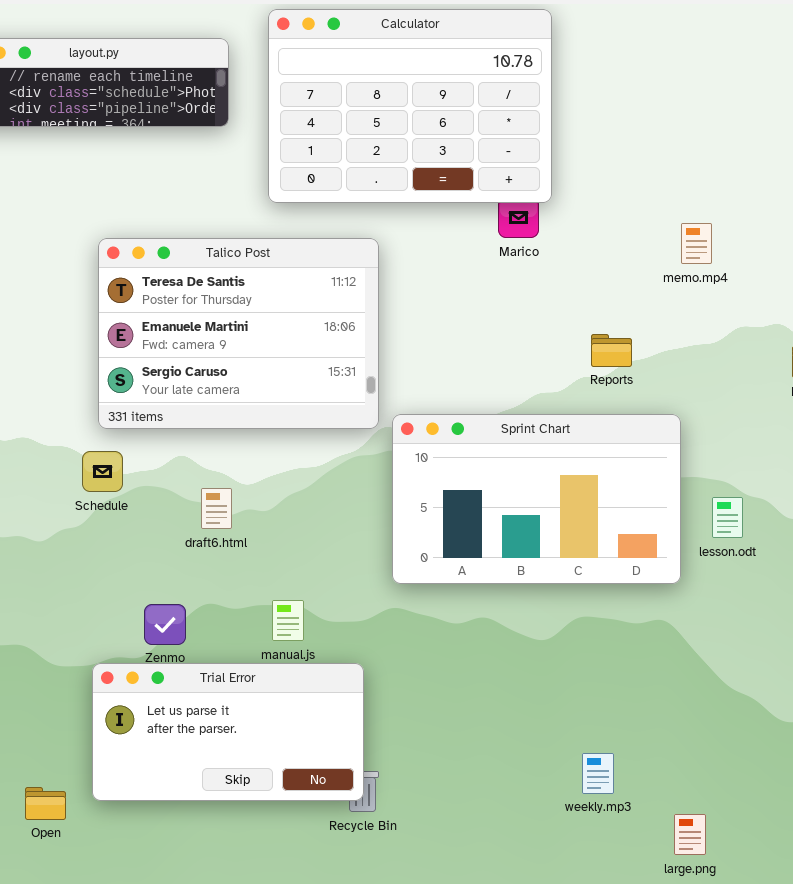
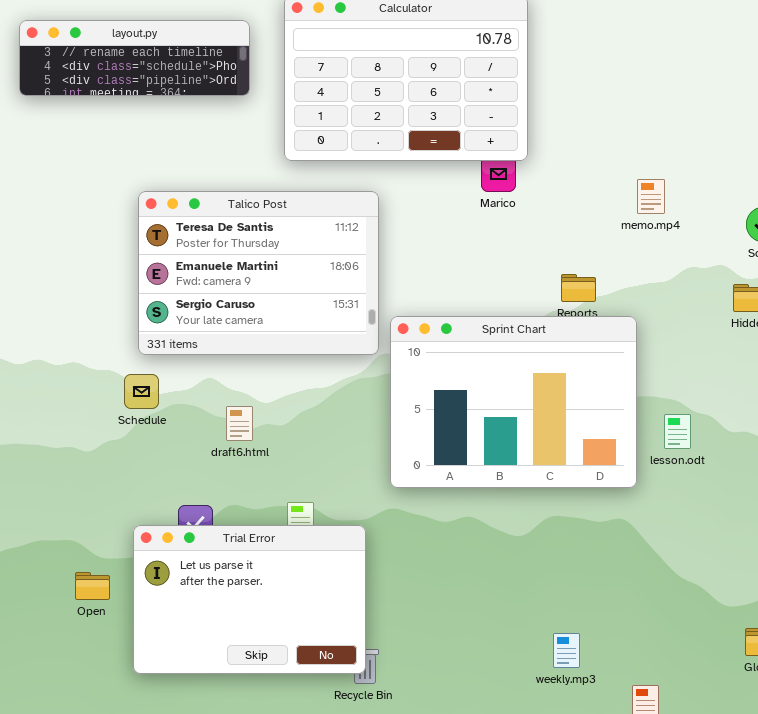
Sprint Chart: [392,414,681,584] -> [390,316,637,488], resized
Trial Error: [92,663,364,801] -> [133,525,366,674], resized
Open: [25,787,66,820] -> [75,572,110,600], moved

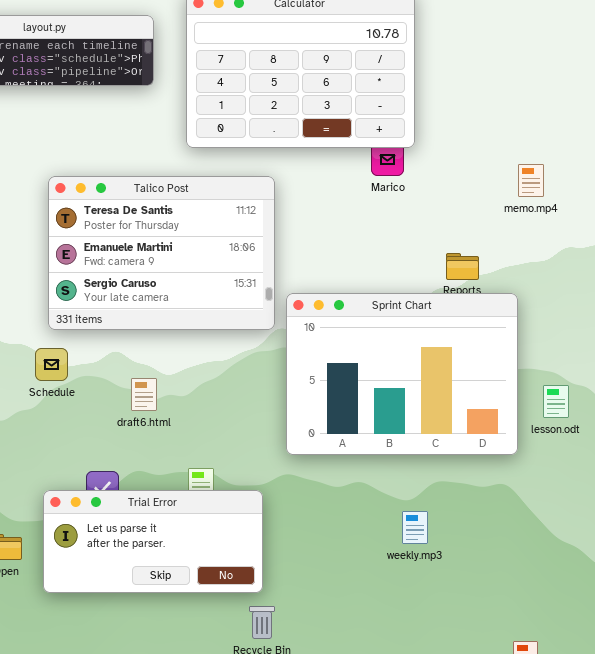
Trial Error: [133,525,366,674] -> [43,490,263,593], resized
weekly.mp3: [553,633,580,668] -> [402,511,428,544], moved

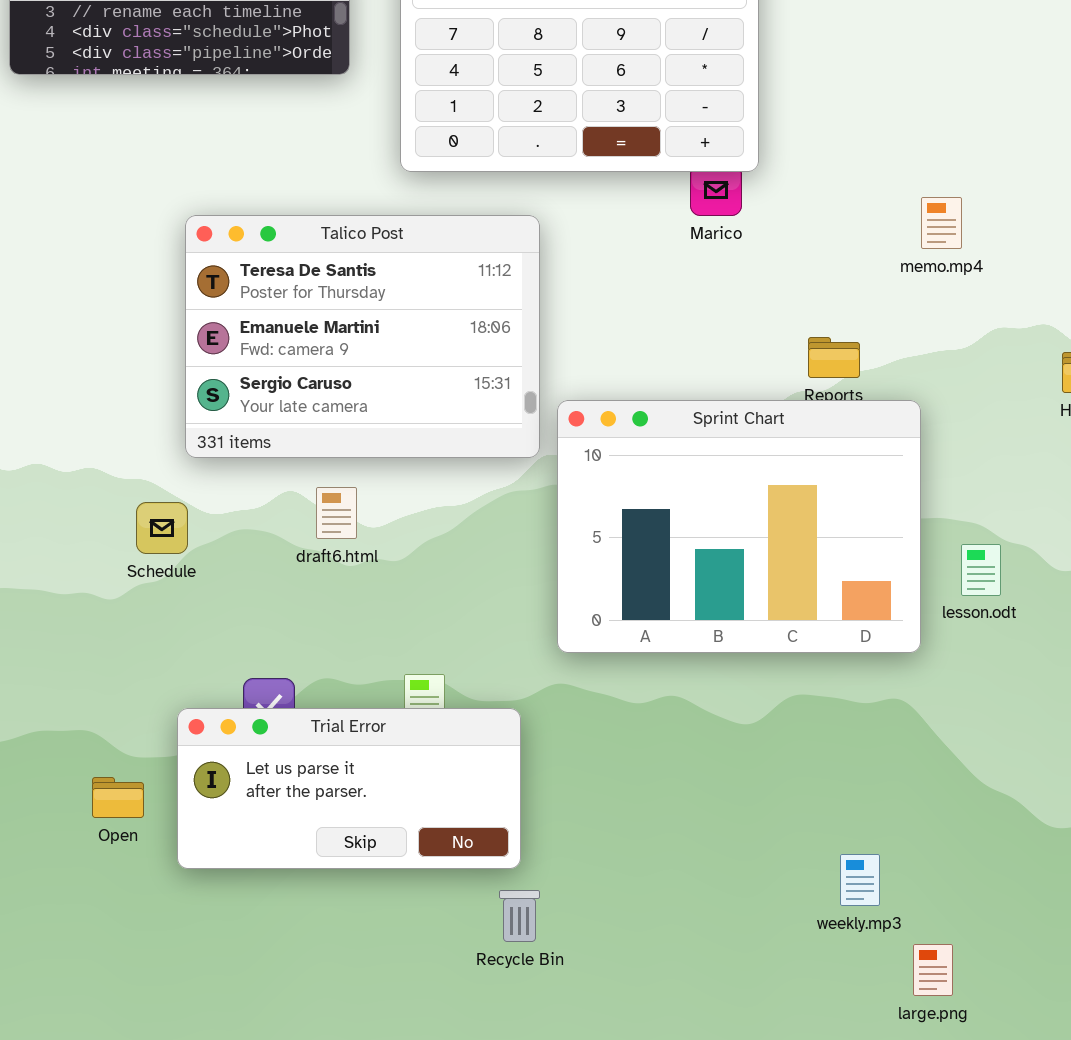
Schedule: [35,348,68,381] -> [136,502,188,554], moved
draft6.html: [131,378,157,411] -> [316,487,357,539], moved
weekly.mp3: [402,511,428,544] -> [840,854,880,906], moved

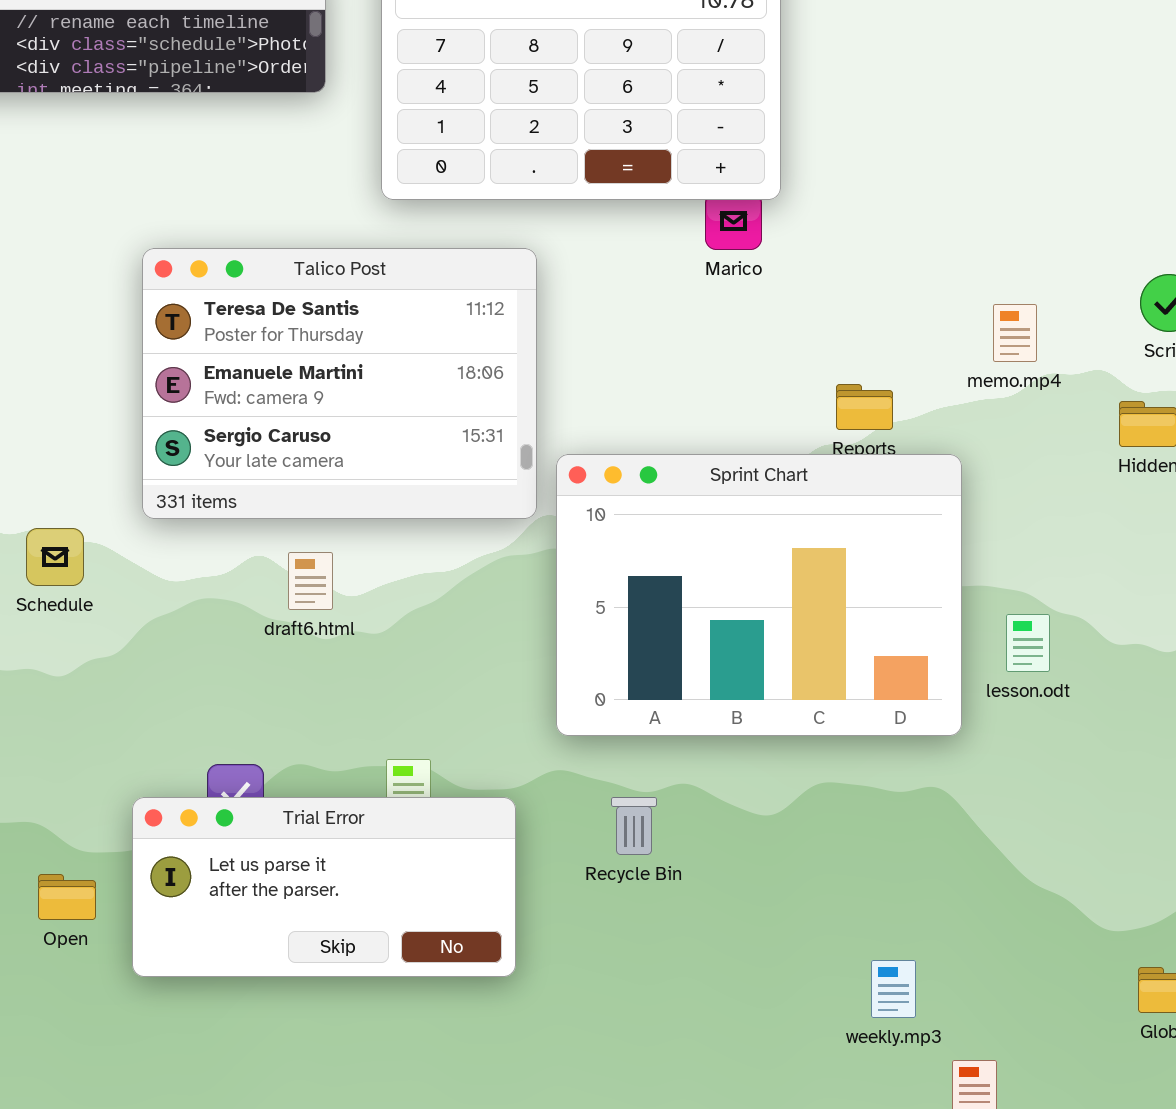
memo.mp4: [921,197,962,249] -> [993,304,1037,362], moved
Schedule: [136,502,188,554] -> [26,528,84,586], moved
Recycle Bin: [499,890,540,942] -> [611,797,657,855], moved

